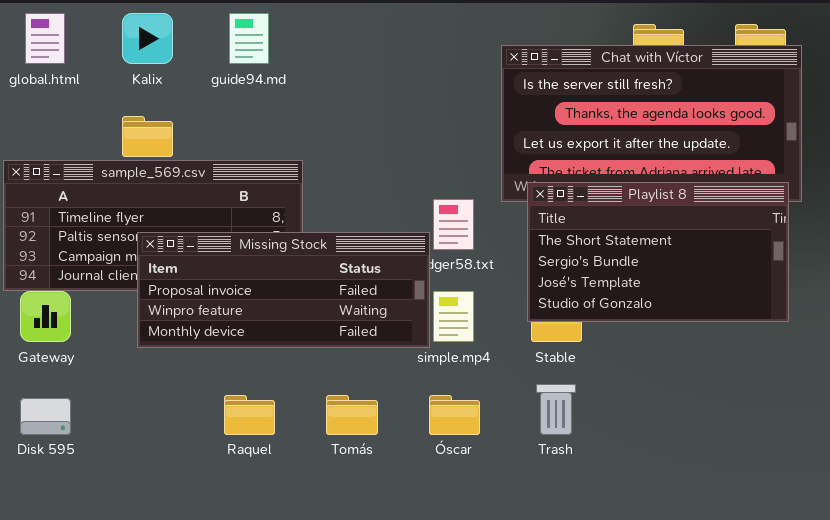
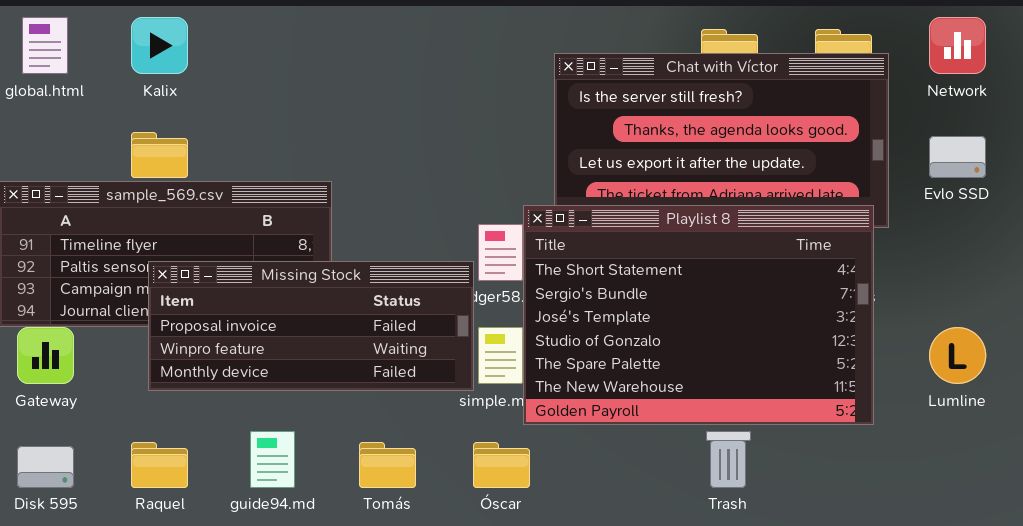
guide94.md: [229,13,269,64] -> [250,431,295,488], moved
Playlist 8: [527,182,789,322] -> [523,205,874,425], resized
Trash: [536,384,576,435] -> [706,431,751,488], moved
Raquel: [224,395,275,435] -> [131,442,188,488], moved

